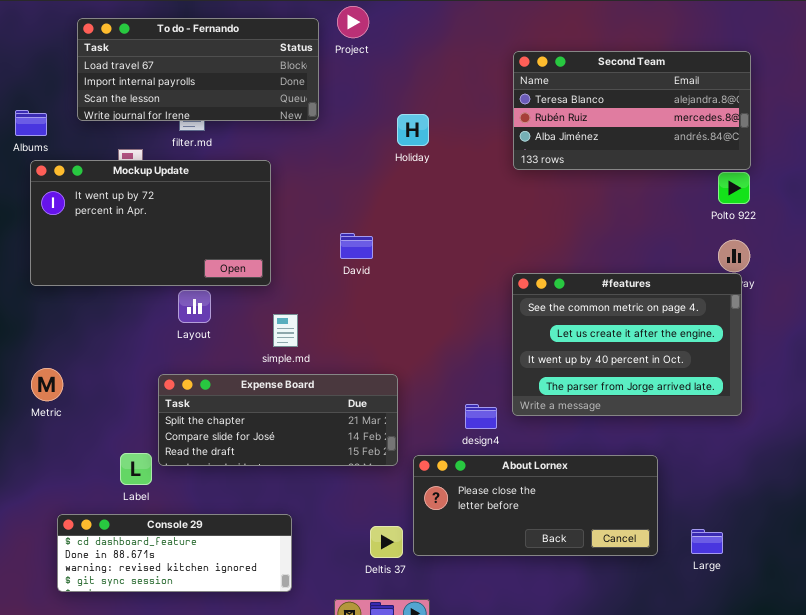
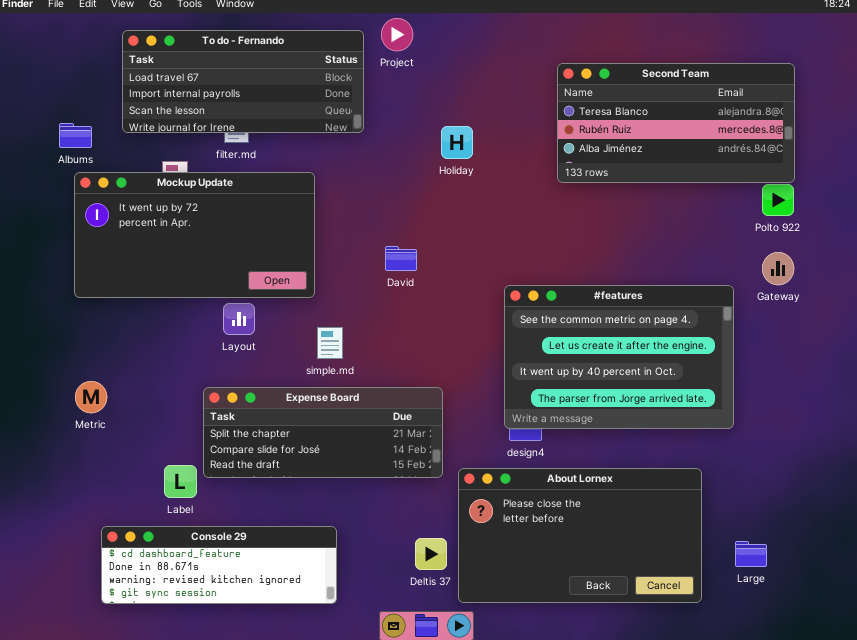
#features: [512,273,742,416] -> [504,285,734,429], moved
About Lornex: [413,455,658,556] -> [458,468,702,603], resized

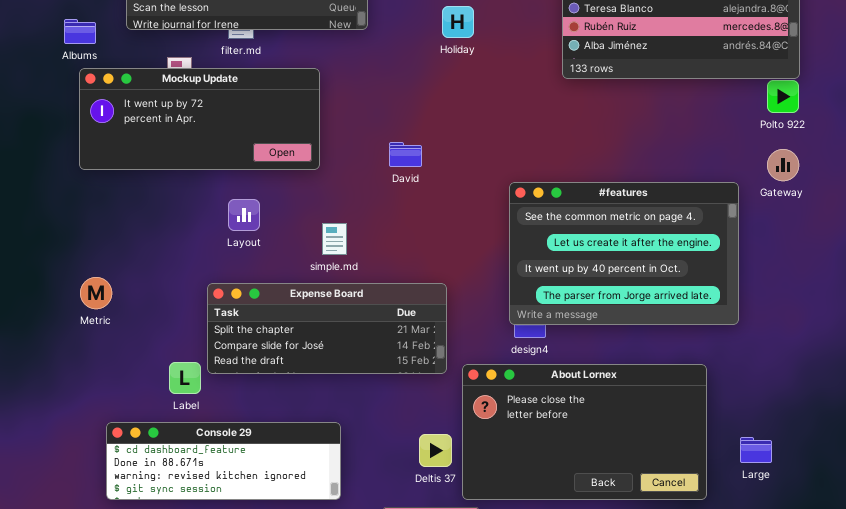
Holiday: [441,126,473,159] -> [442,6,474,38], moved
Mockup Update: [74,172,315,298] -> [79,68,320,170], resized

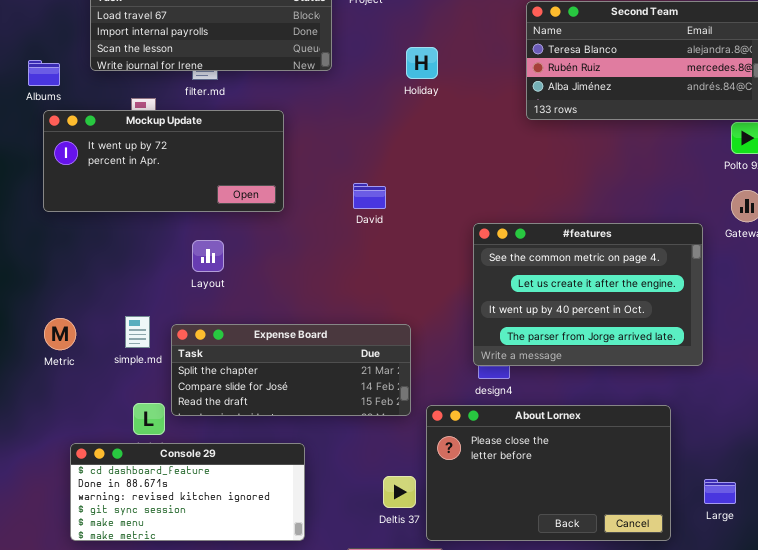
simple.md: [322,223,347,255] -> [125,316,150,348], moved
Console 29: [106,422,341,500] -> [70,443,305,541], resized

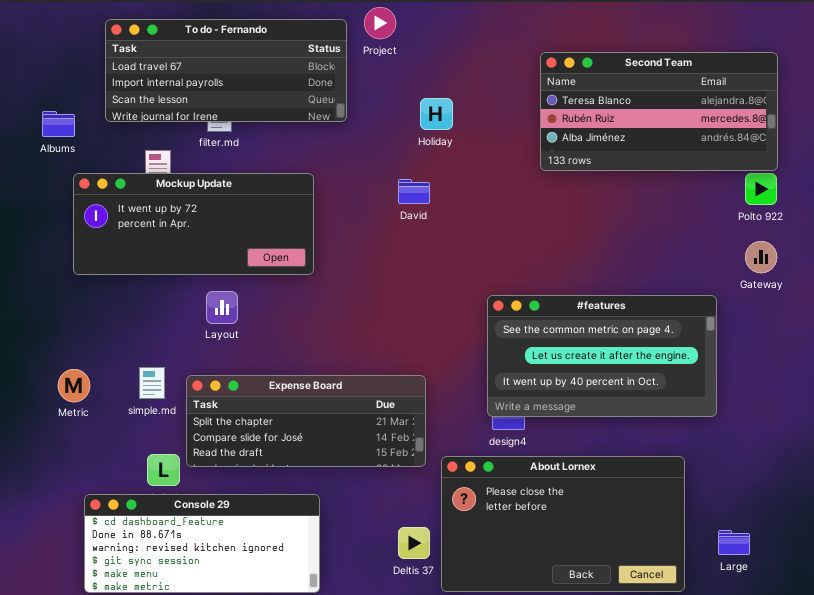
Mockup Update: [43,110,284,212] -> [73,173,314,275], moved
David: [353,183,386,209] -> [398,179,430,204], moved
#features: [473,223,703,366] -> [487,295,717,417], resized

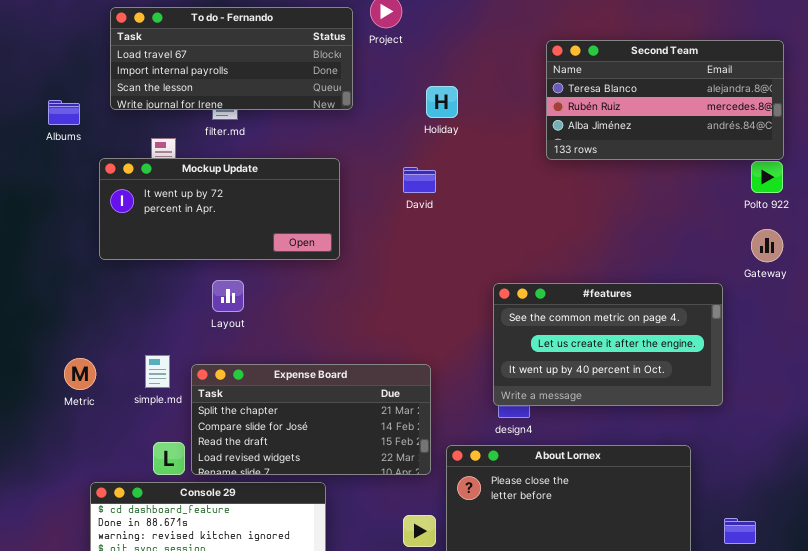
Mockup Update: [73,173,314,275] -> [99,158,340,260], moved
Expense Board: [186,375,426,467] -> [191,364,431,475], resized

